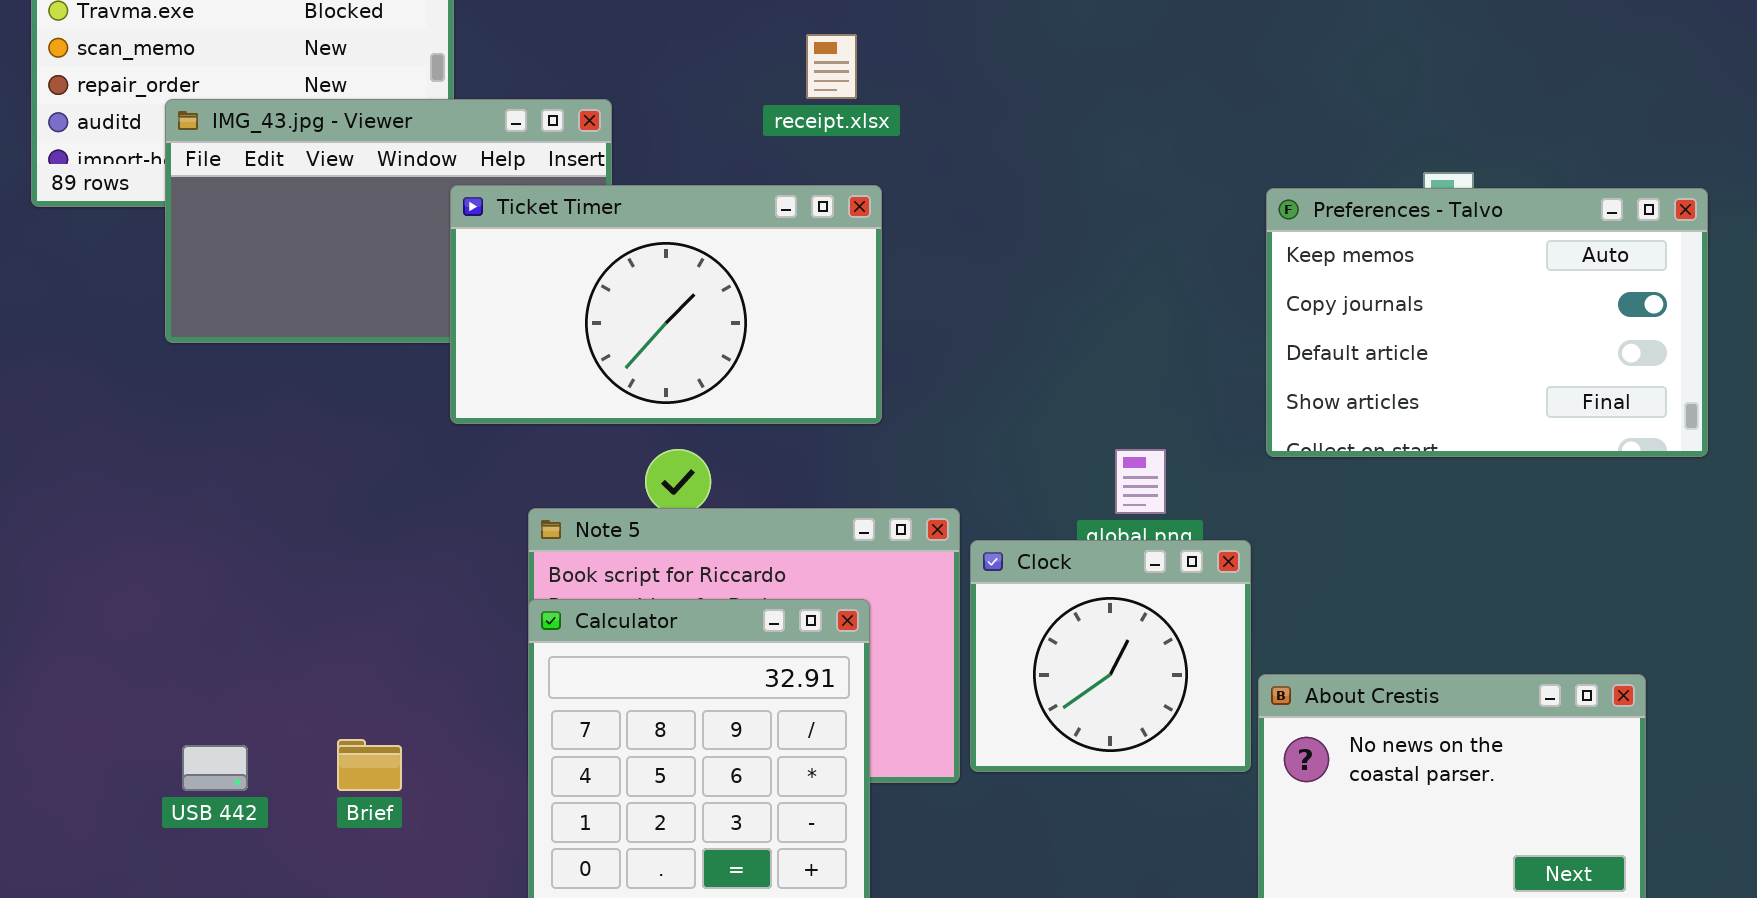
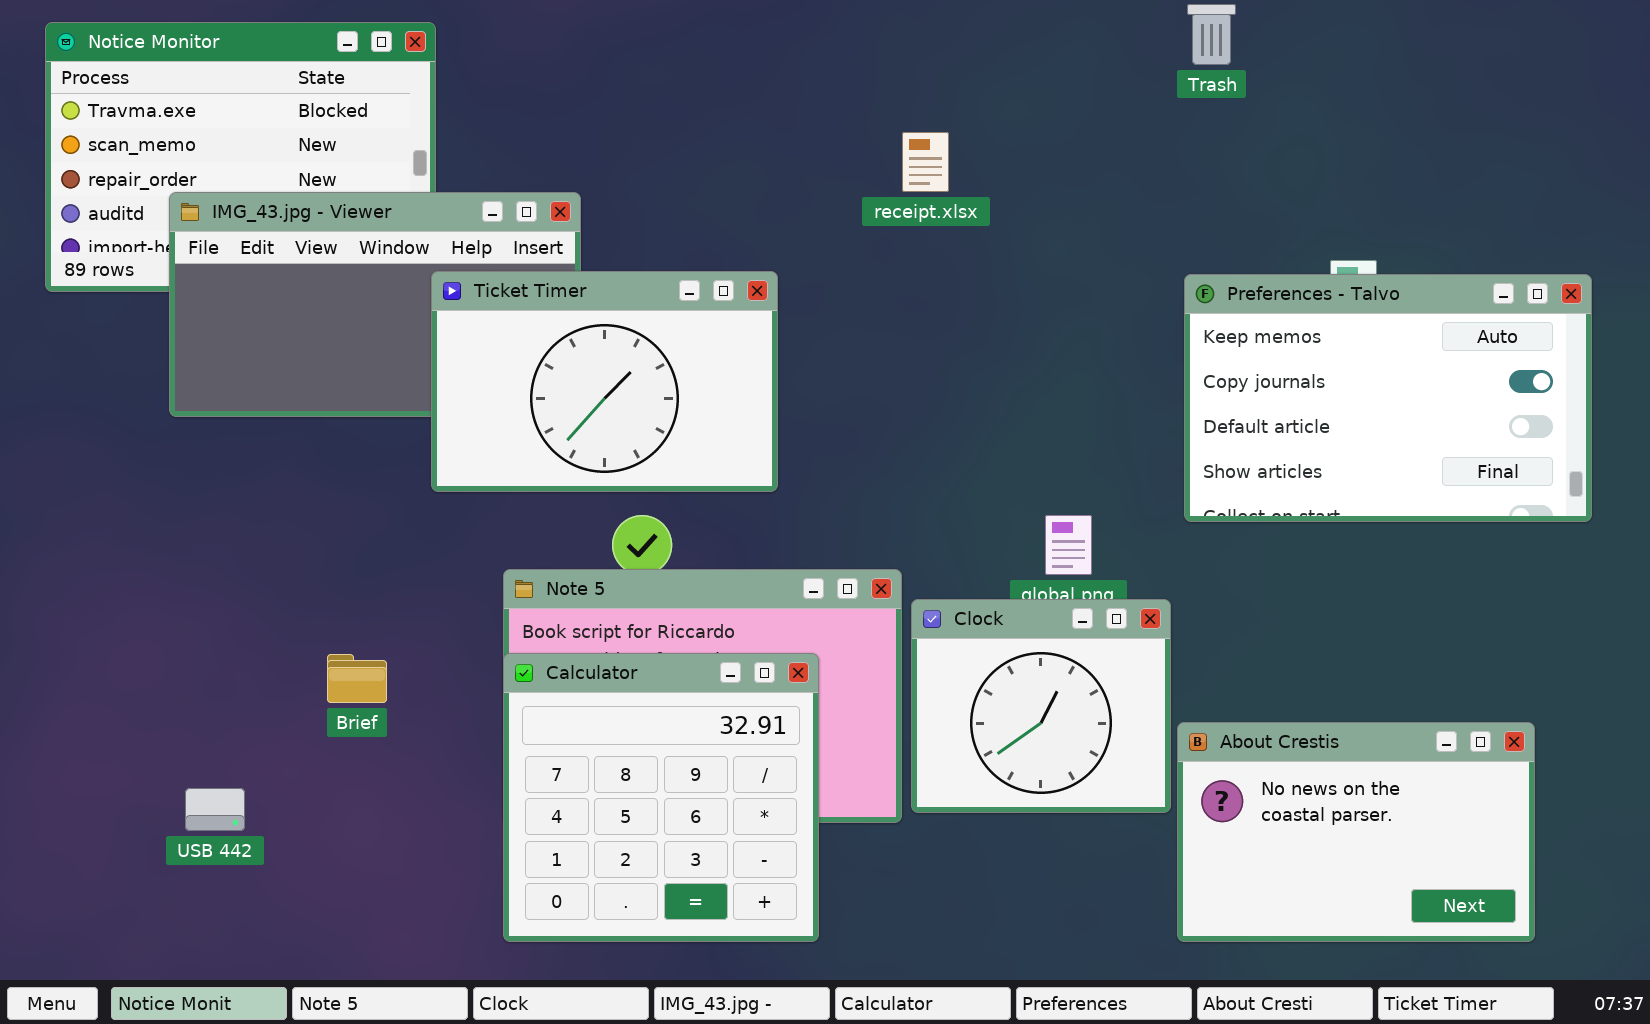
receipt.xlsx: [806,34,857,99] -> [902,132,949,192], moved
Ticket Timer: [450,185,882,424] -> [431,271,778,492], resized
Brief: [337,739,402,791] -> [327,654,387,703], moved

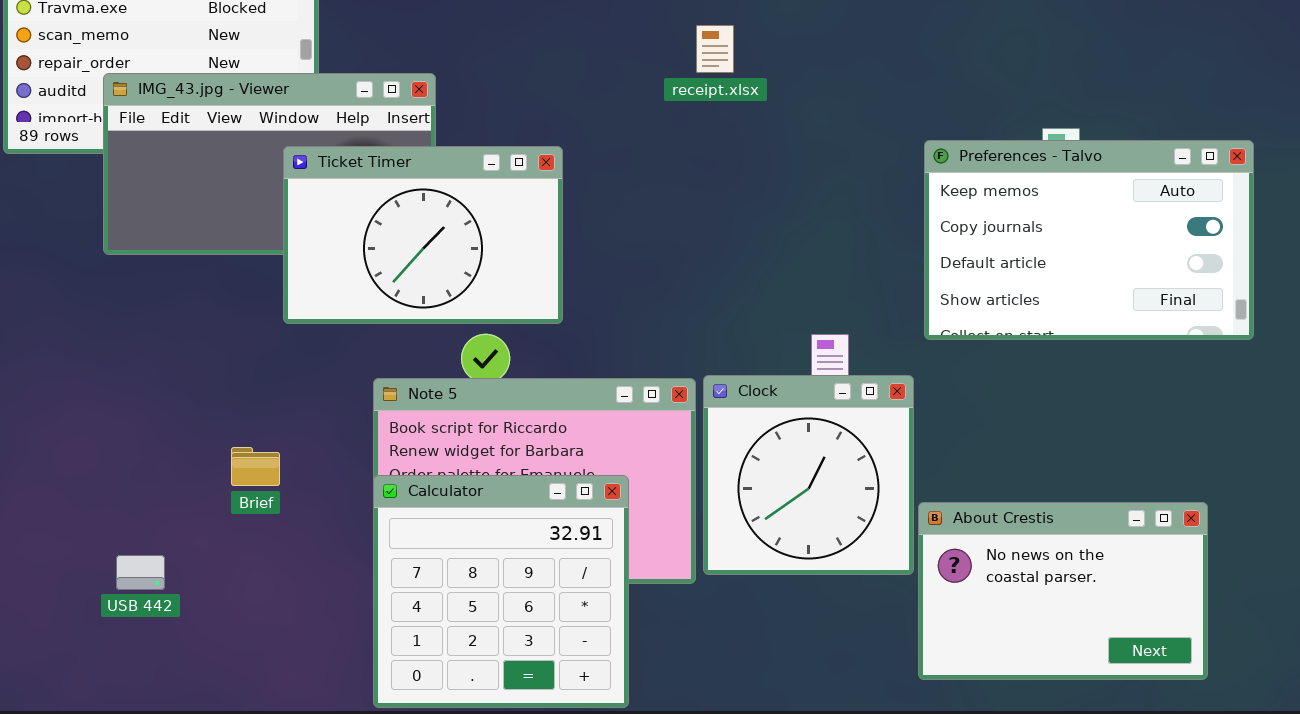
Ticket Timer: [431,271,778,492] -> [283,146,563,324], moved
Clock: [911,599,1171,813] -> [703,375,914,575], resized
Calculator: [503,653,819,942] -> [373,475,629,708], moved

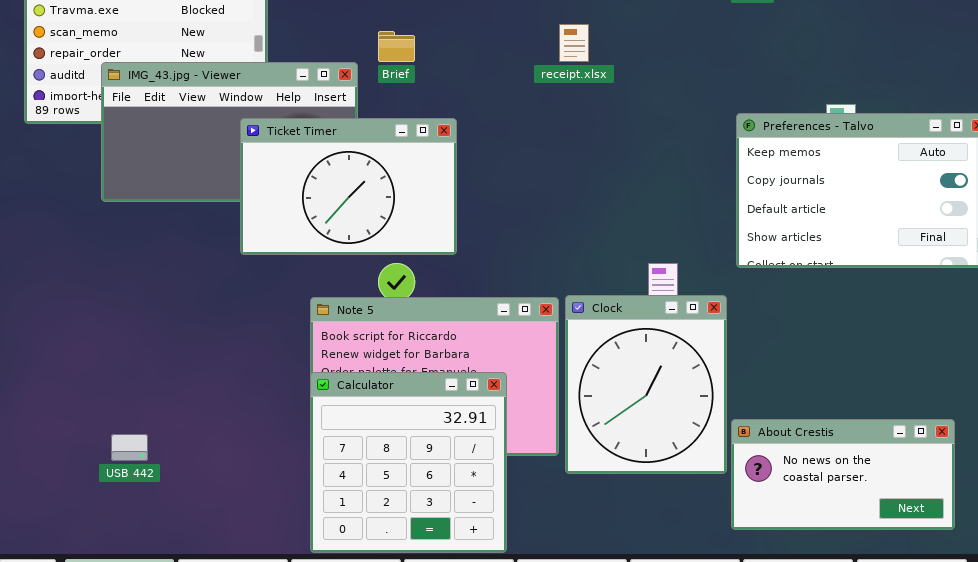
Clock: [703,375,914,575] -> [565,295,727,474], resized
Brief: [231,447,280,486] -> [378,31,415,62], moved
About Crestis: [918,502,1208,680] -> [731,419,955,530], resized

